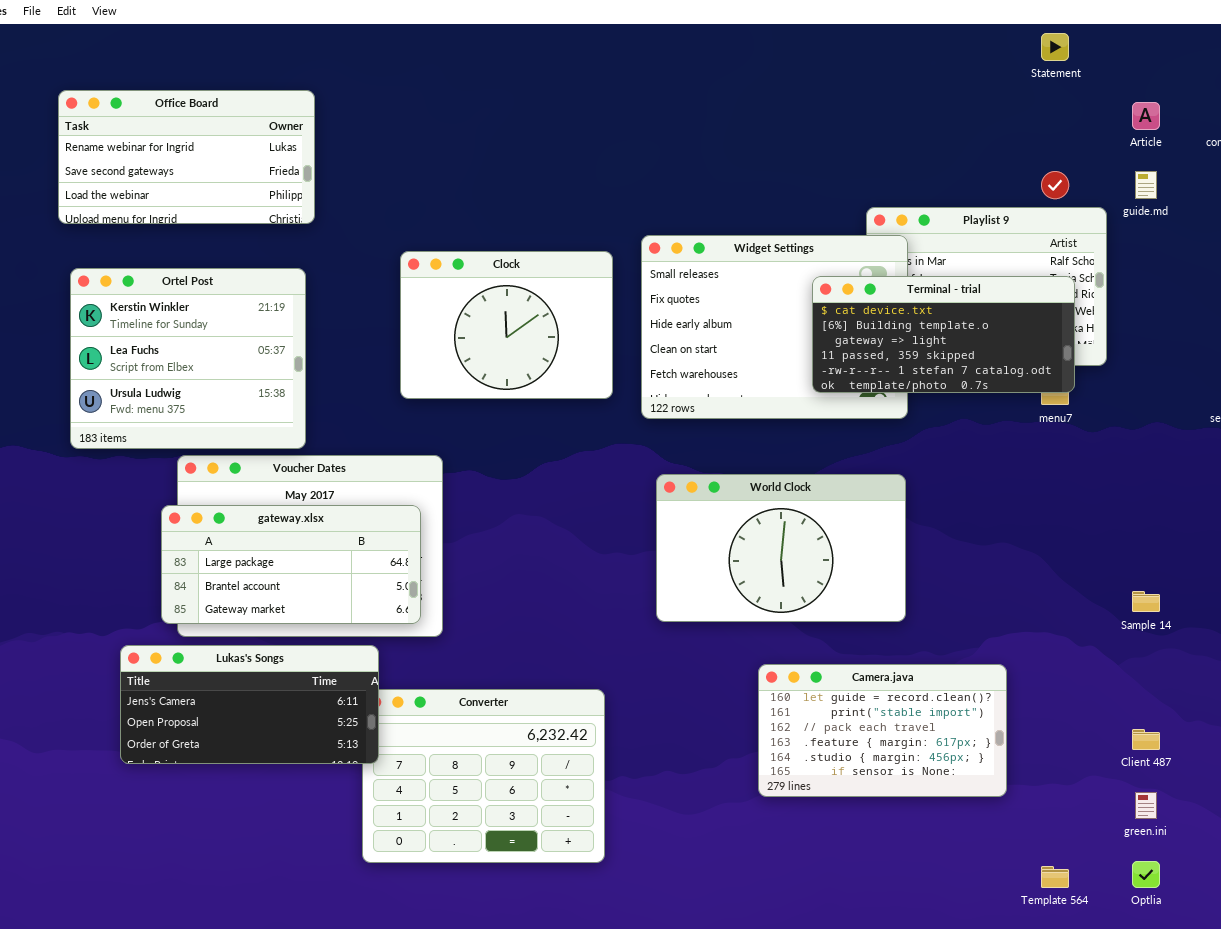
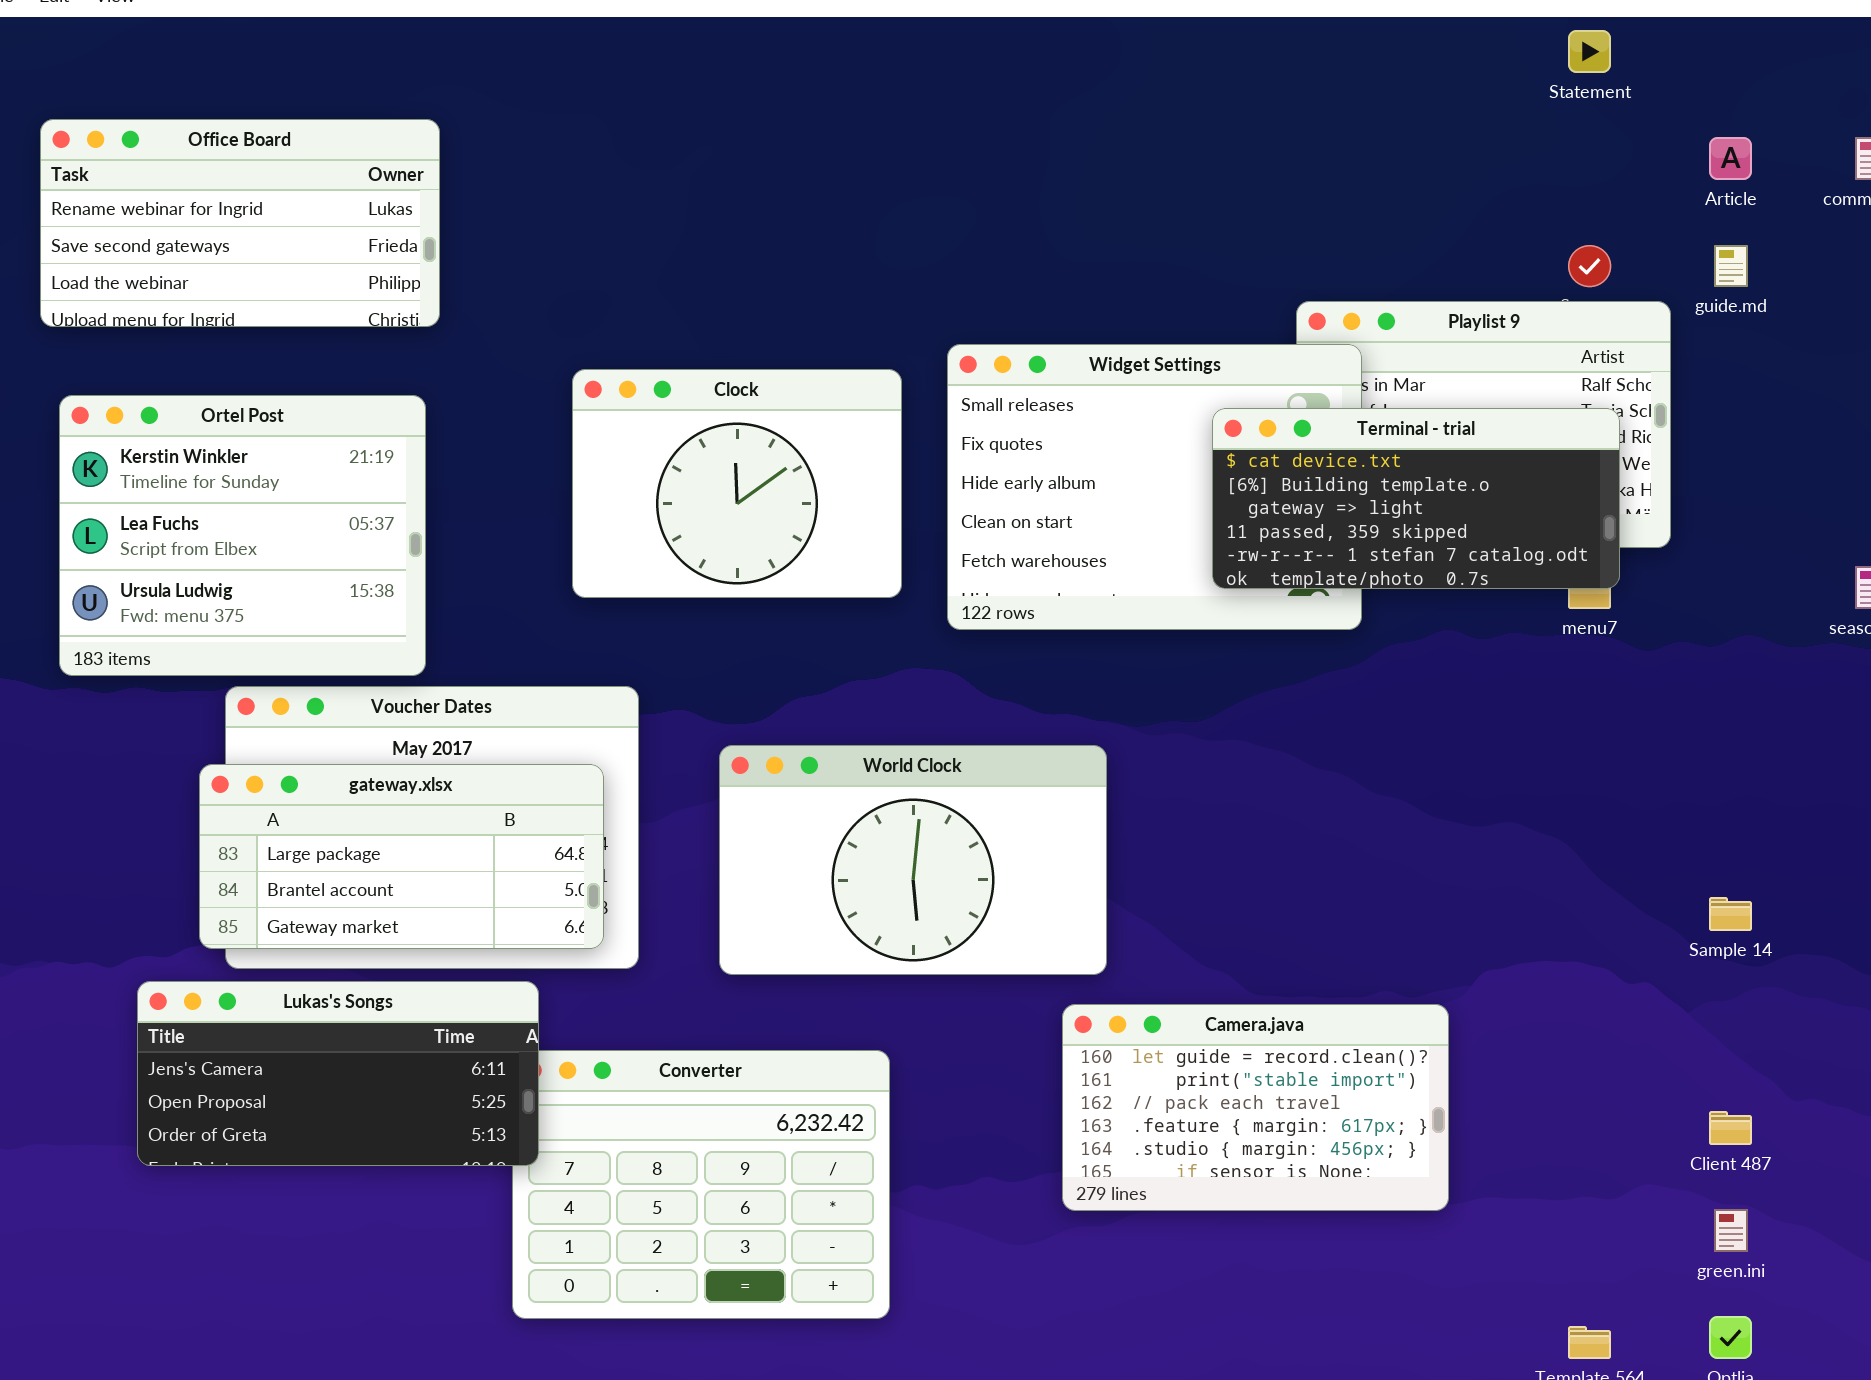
World Clock: [656,474,906,622] -> [719,745,1107,975], moved
Camera.java: [758,664,1007,797] -> [1062,1004,1449,1211], moved

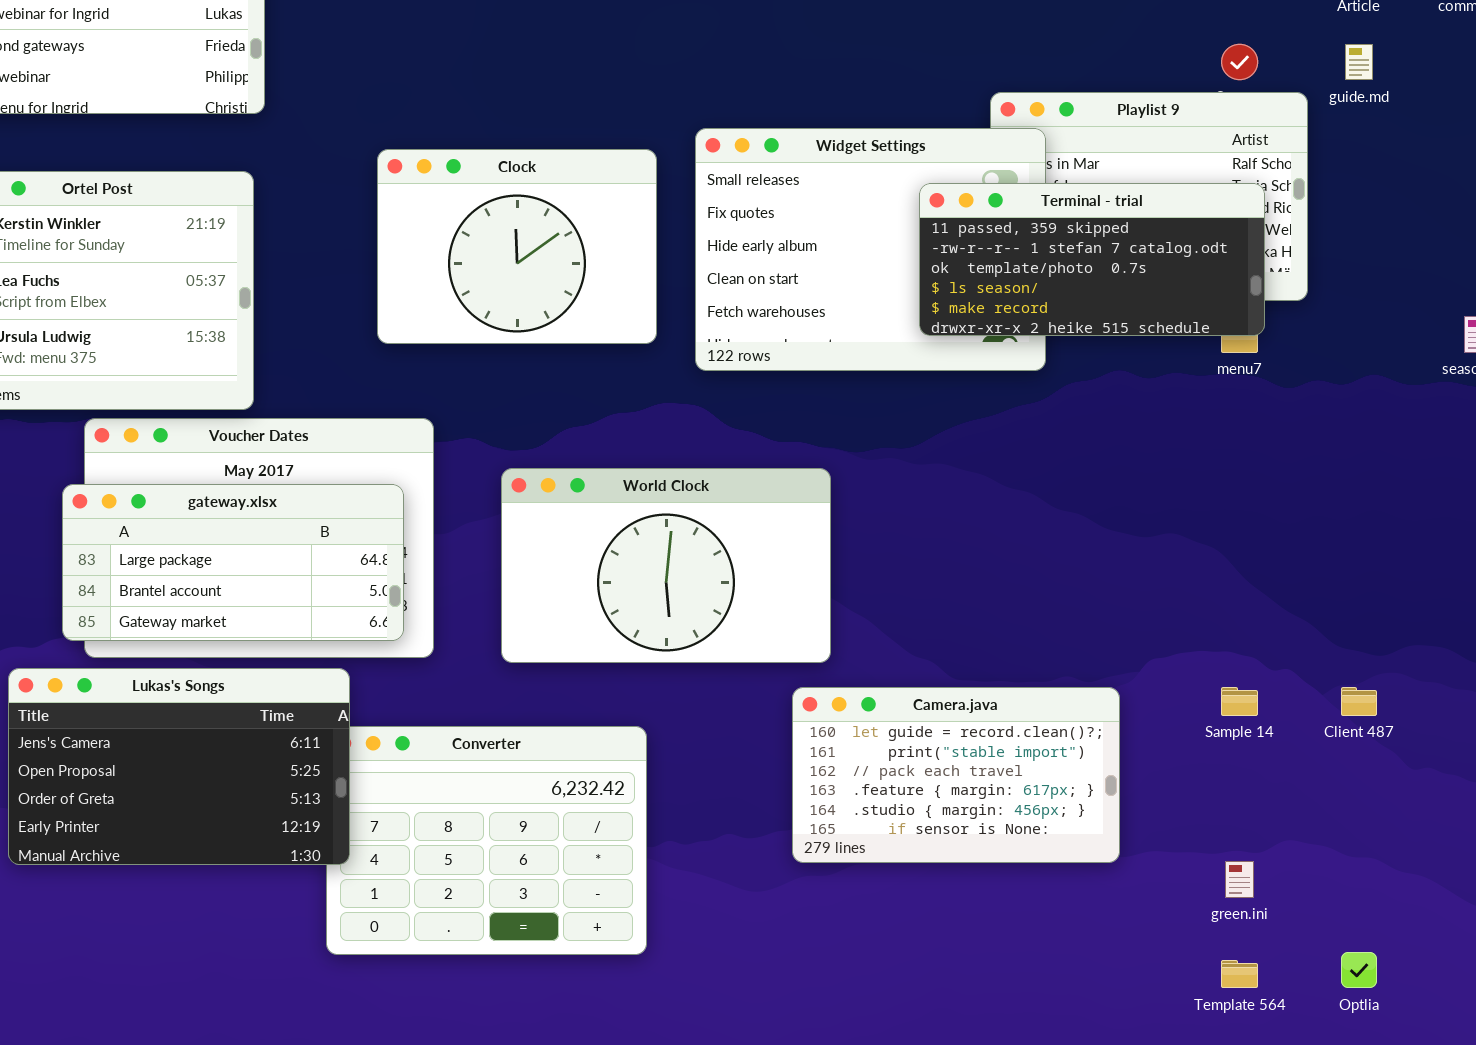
Terminal - trial: [1212,408,1620,589] -> [919,183,1265,336], scrolled down 3 rows
Sample 14: [1709,897,1752,931] -> [1221,687,1258,716], moved
Lukas's Songs: [137,981,539,1166] -> [8,668,350,865], resized
Client 487: [1709,1111,1752,1145] -> [1341,687,1377,716], moved
green.ini: [1714,1209,1748,1252] -> [1225,861,1254,898], moved

